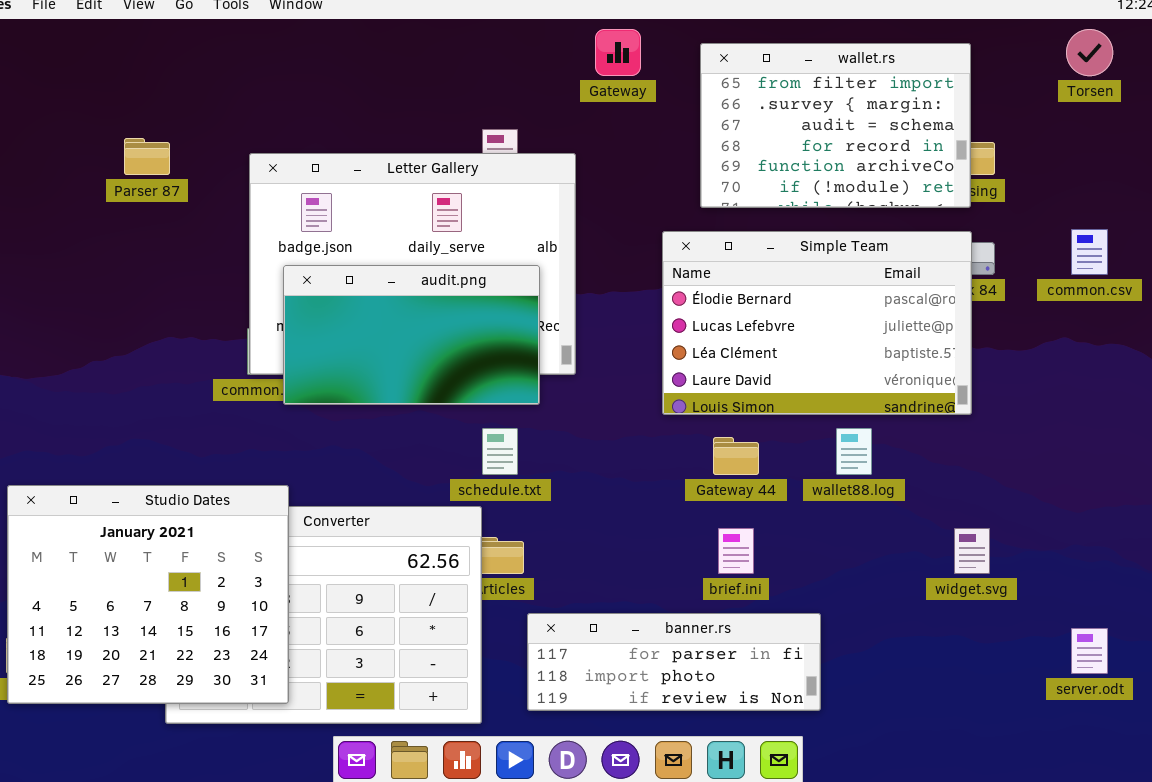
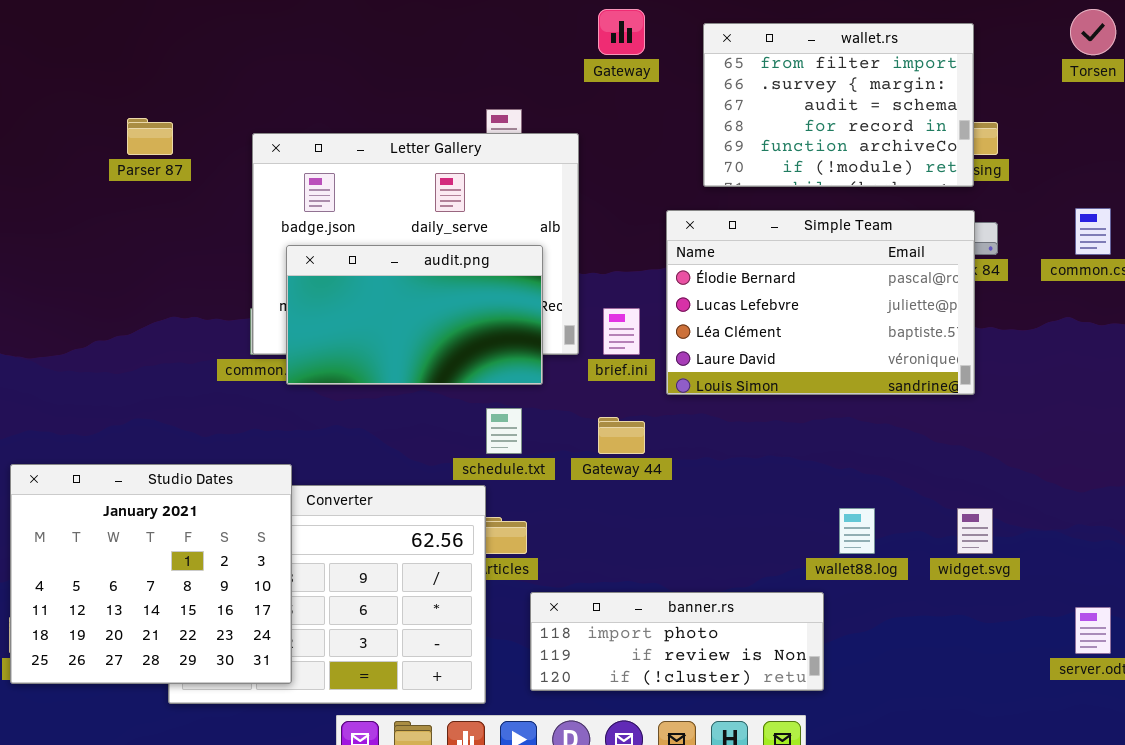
wallet88.log: [836,428,872,475] -> [839,508,875,554], moved
Gateway 44: [713,437,759,475] -> [598,417,645,454], moved
brief.ini: [718,528,754,574] -> [603,308,640,355], moved
banner.rs: [527,613,821,711] -> [530,592,824,691], scrolled down 1 row

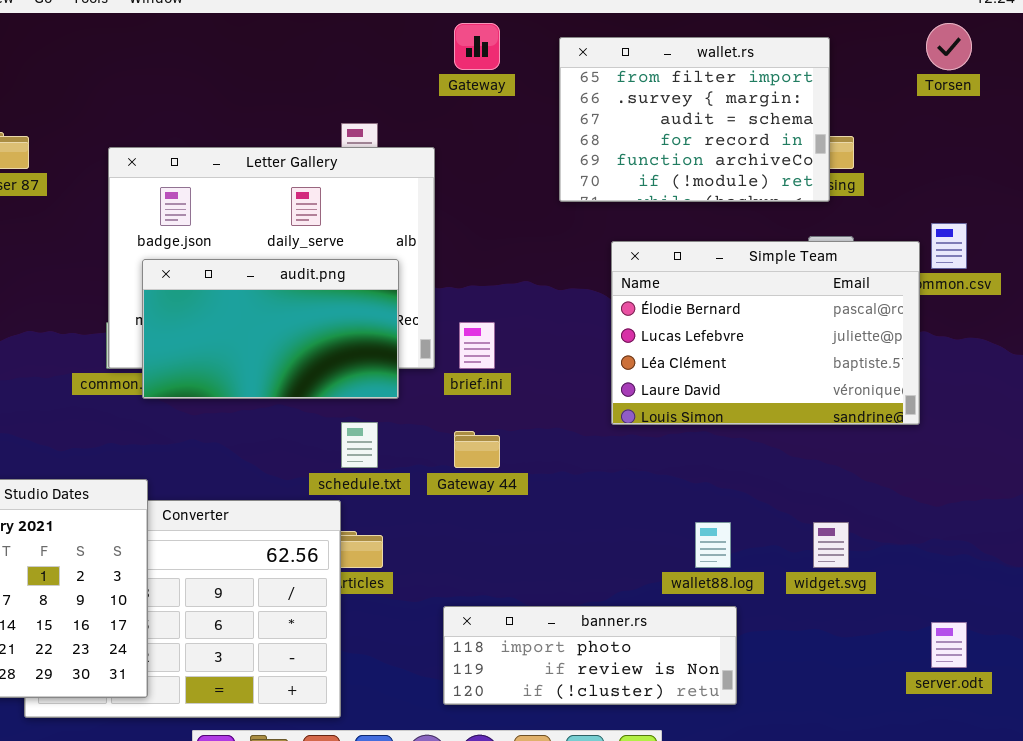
Simple Team: [666,210,975,395] -> [611,241,920,425], moved
banner.rs: [530,592,824,691] -> [443,606,737,705], moved

